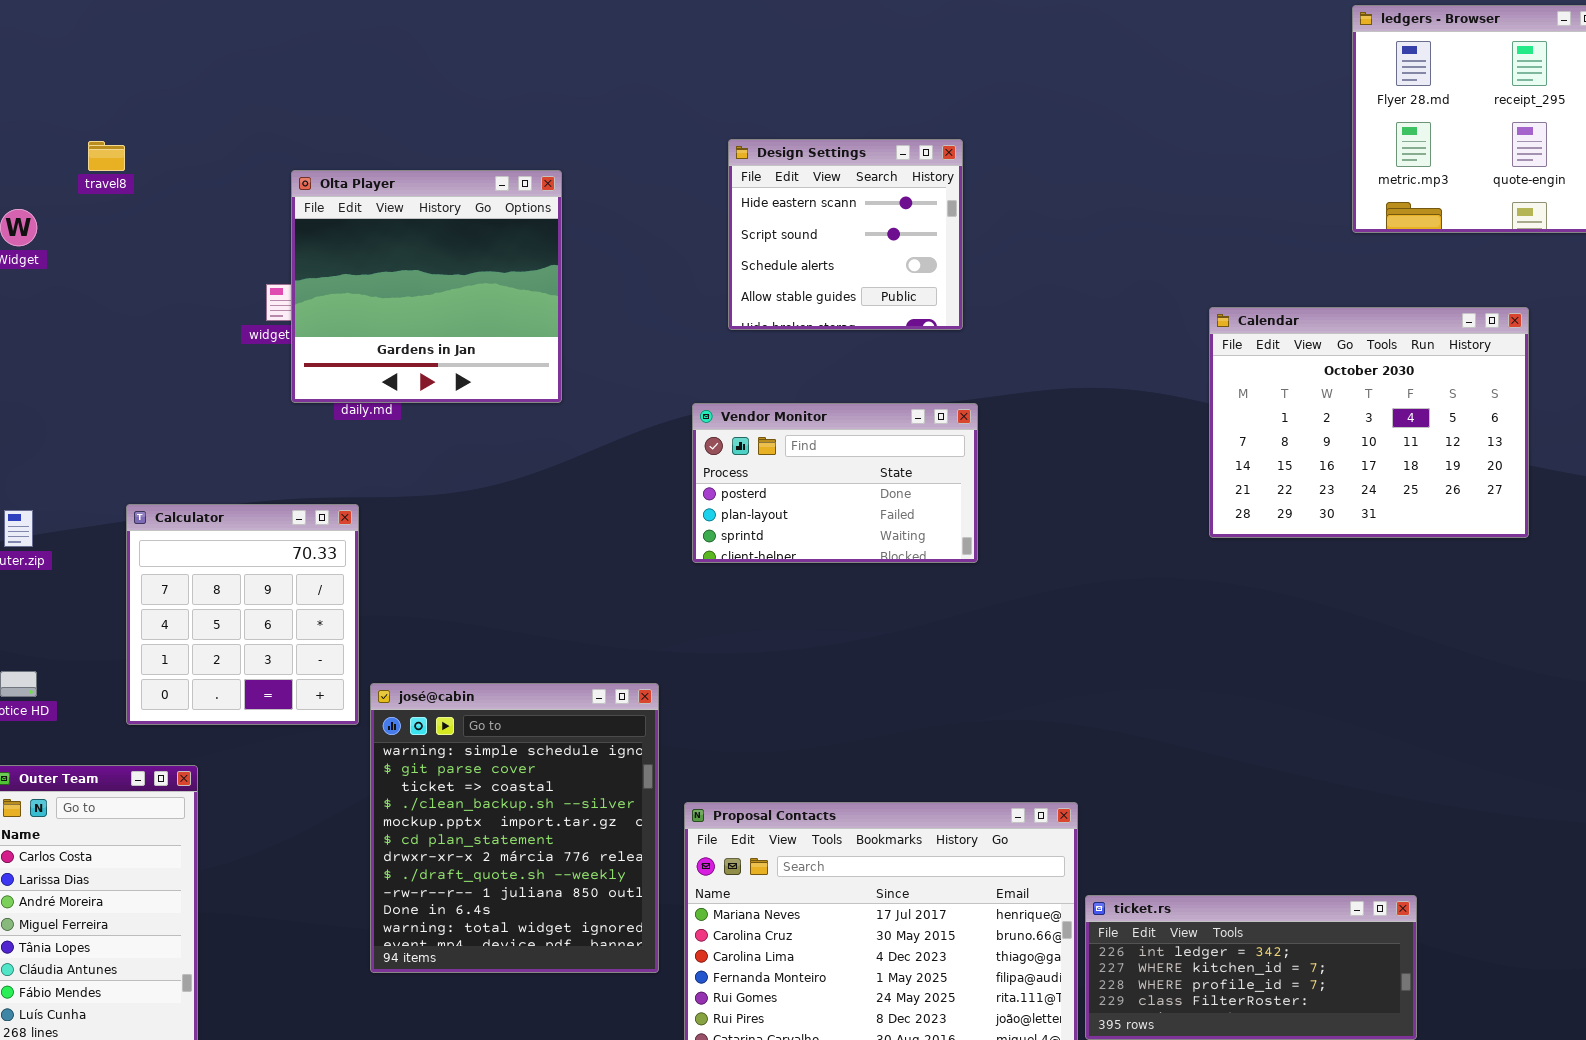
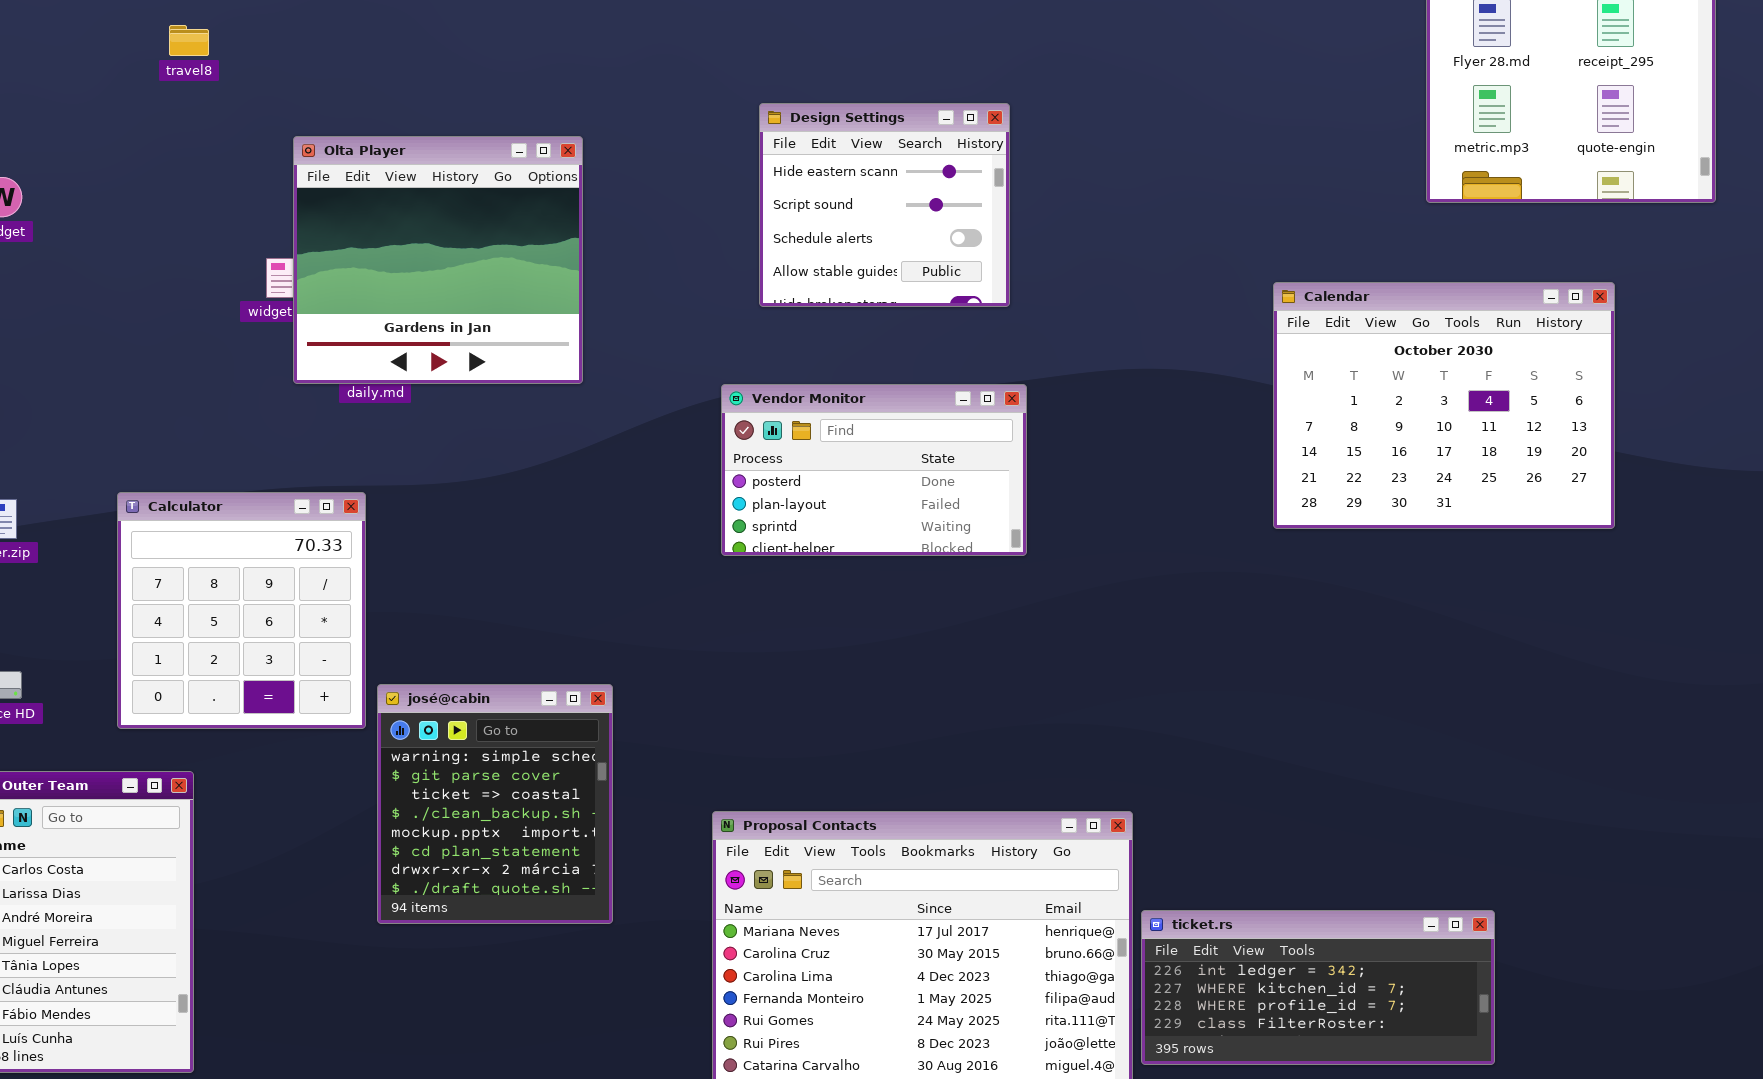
travel8: [88,141,125,171] -> [169,25,209,56], moved
josé@cabin: [370,683,659,973] -> [377,684,613,924], resized

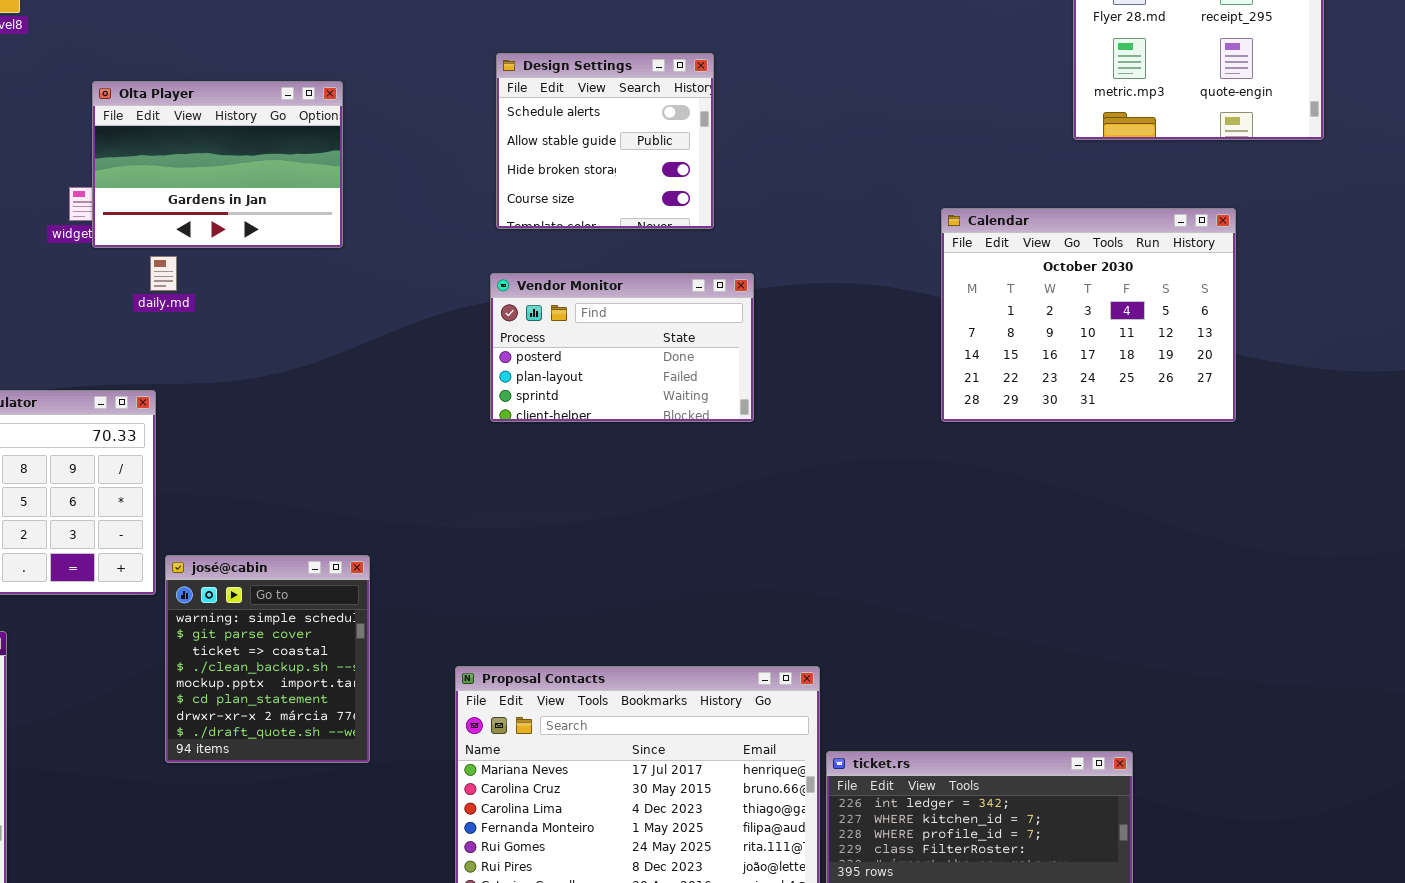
Design Settings: [759,103,1010,307] -> [496,53,714,229], scrolled down 2 rows
Olta Player: [293,136,583,384] -> [92,81,343,248], resized
Vendor Monitor: [721,384,1027,556] -> [490,273,754,422], moved

